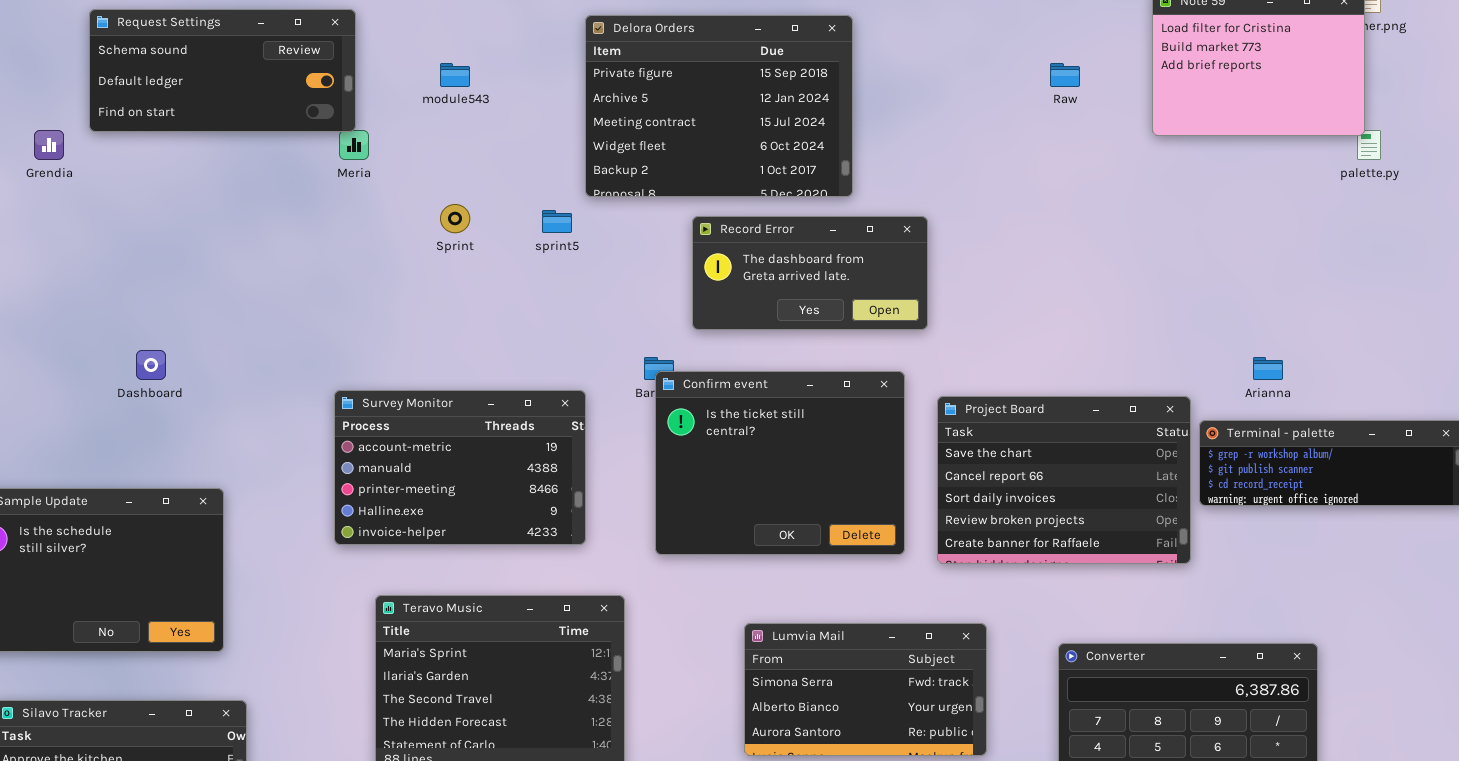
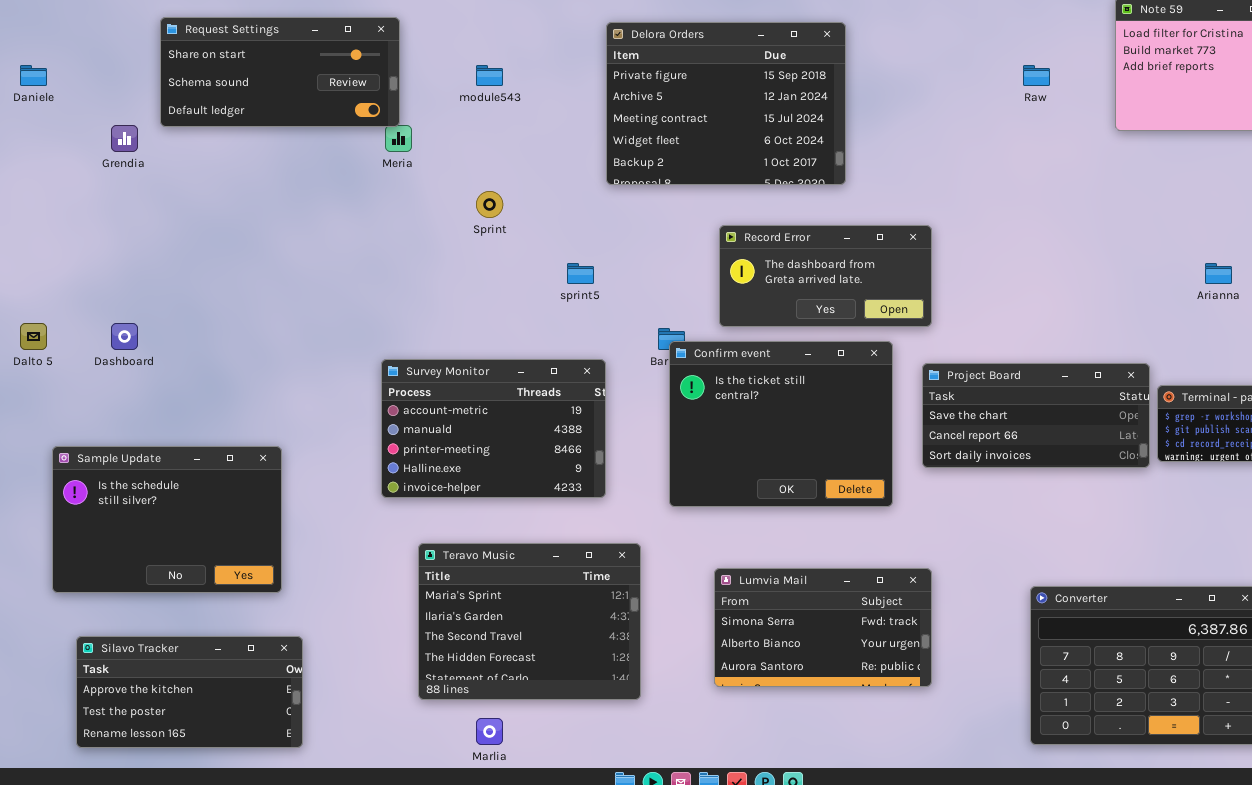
Request Settings: [89,9,356,132] -> [160,17,400,127], scrolled up 1 row
sprint5: [542,210,572,233] -> [567,263,594,284], moved
Record Error: [692,216,928,330] -> [719,225,932,327], moved
Dashboard: [136,350,166,380] -> [111,323,138,350], moved
Arianna: [1253,357,1283,380] -> [1205,263,1232,284], moved
Project Board: [937,396,1191,564] -> [922,363,1150,468], resized
Lumvia Mail: [744,623,987,756] -> [714,568,932,687], moved

